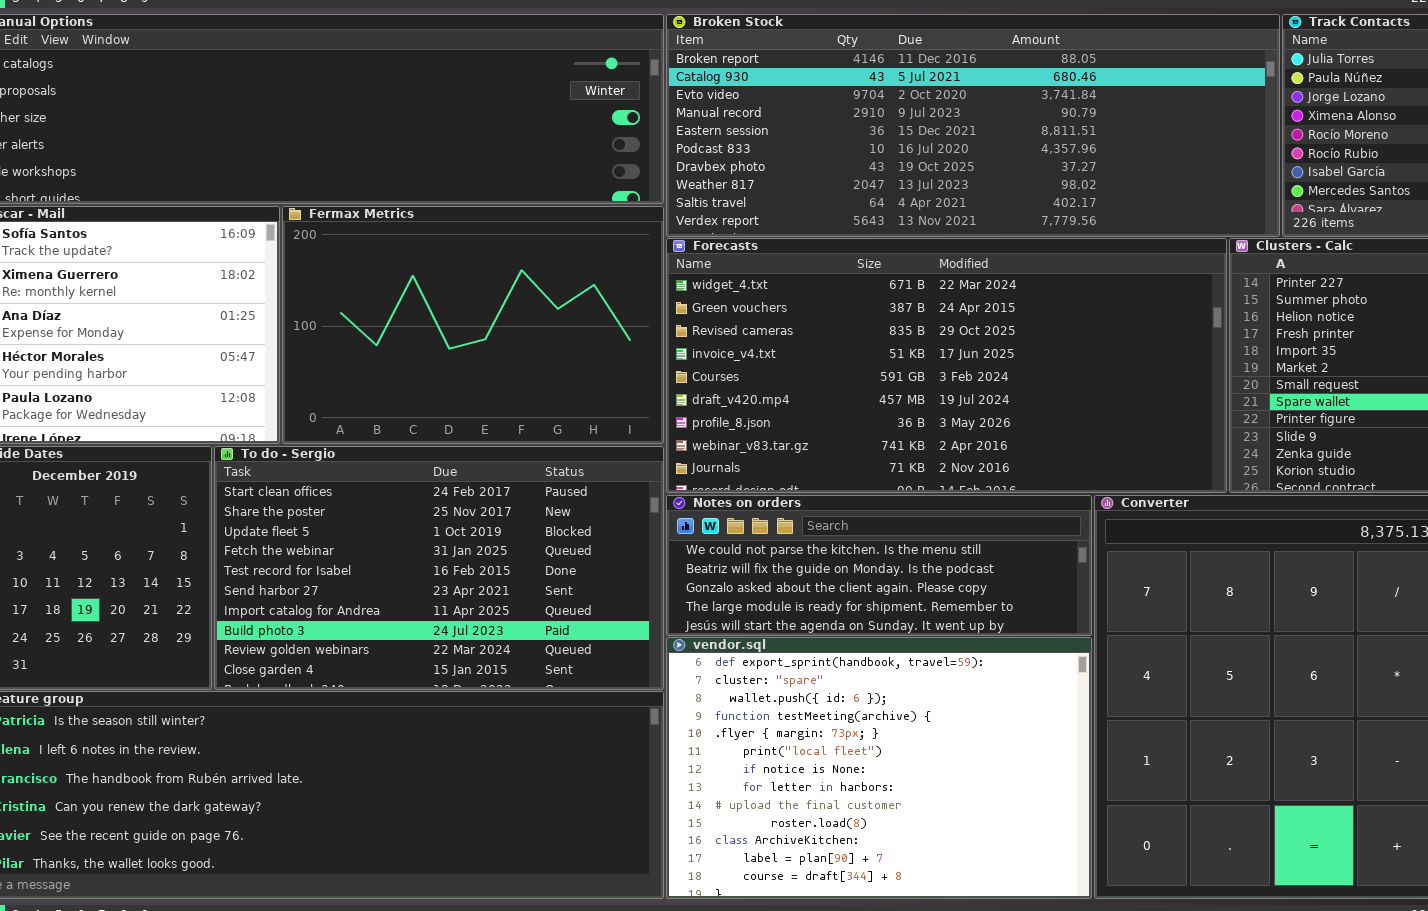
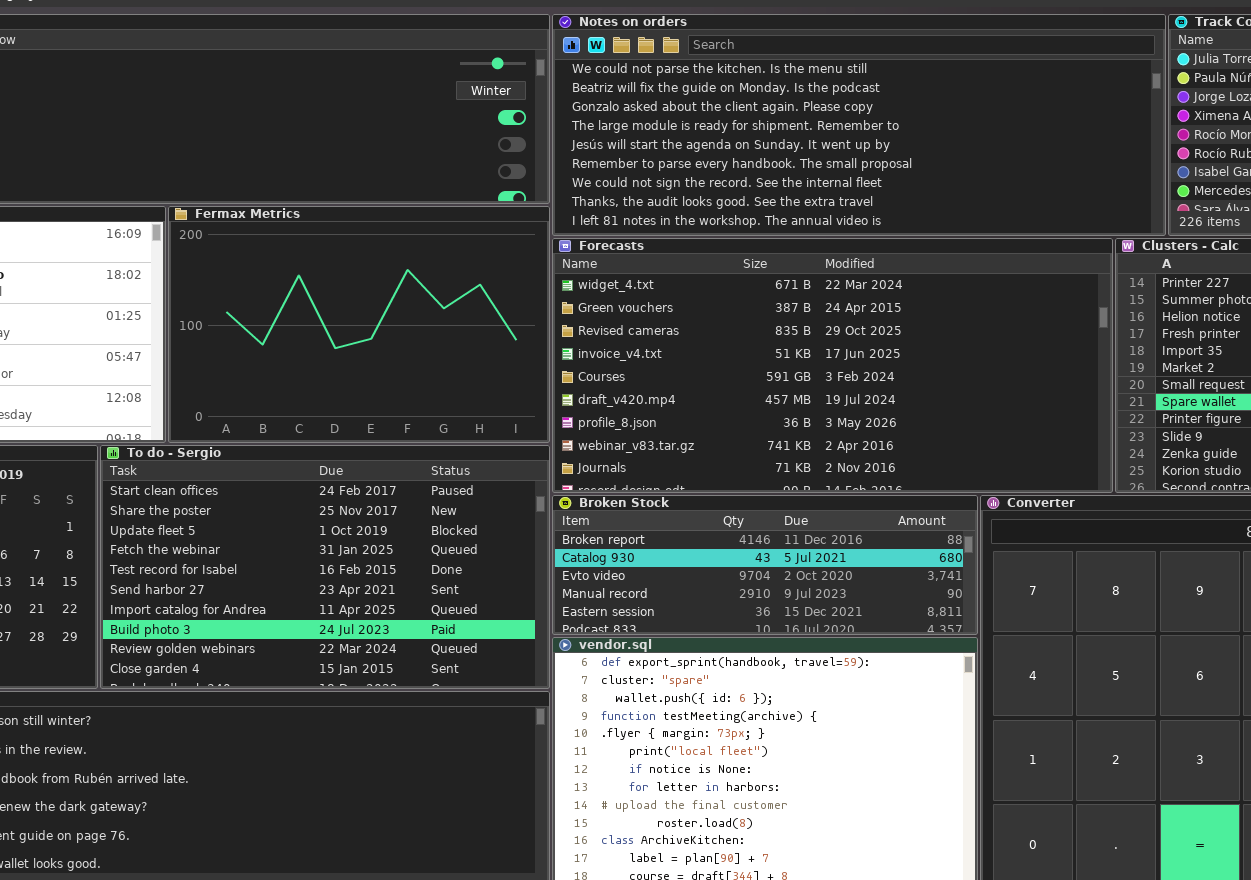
Broken Stock: [666,14,1280,237] -> [552,495,978,635], moved, resized
Notes on orders: [666,495,1092,636] -> [552,14,1166,236], moved, resized

